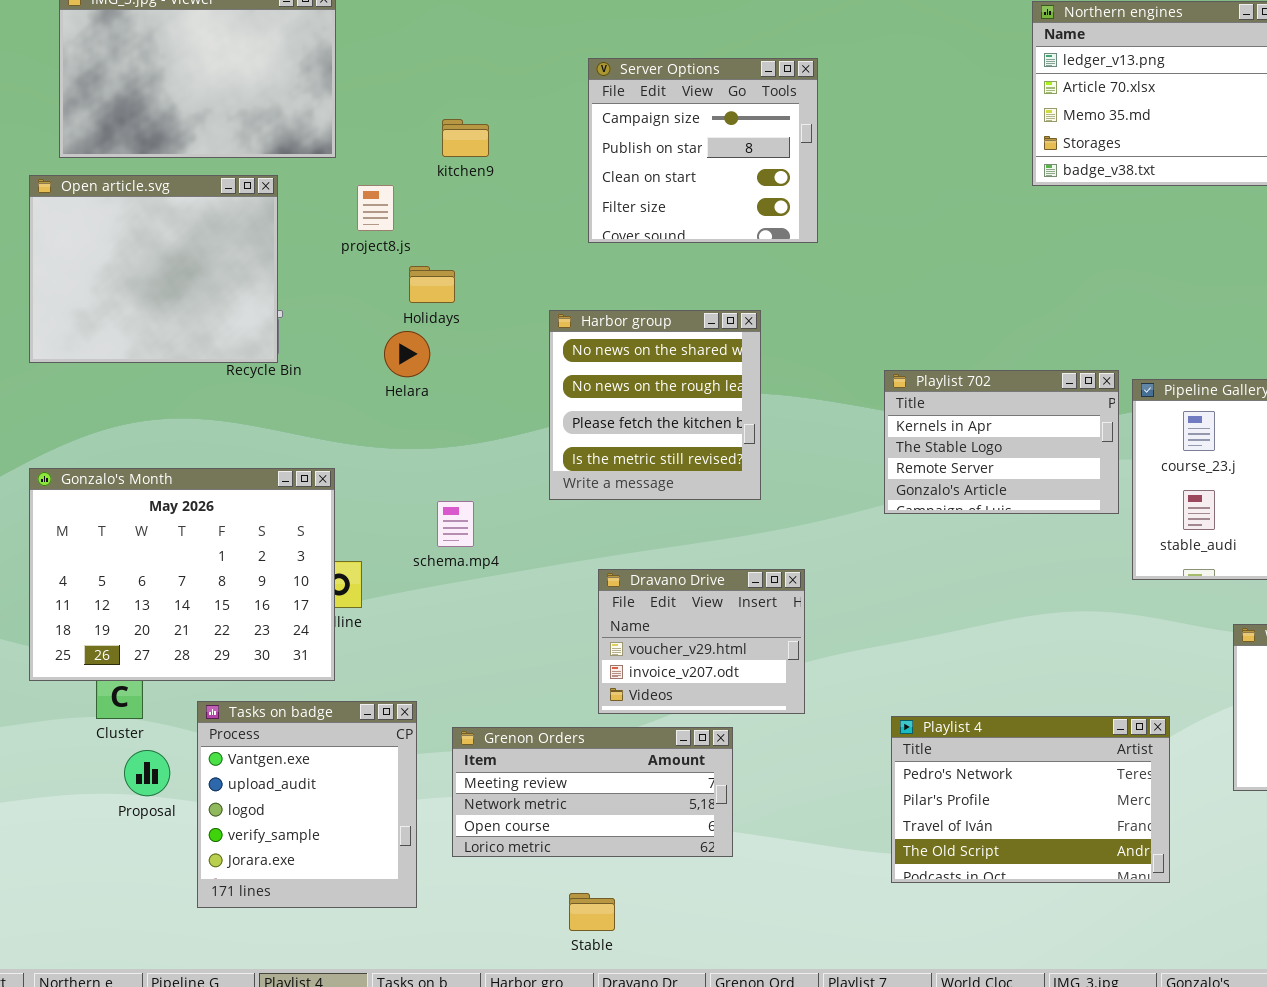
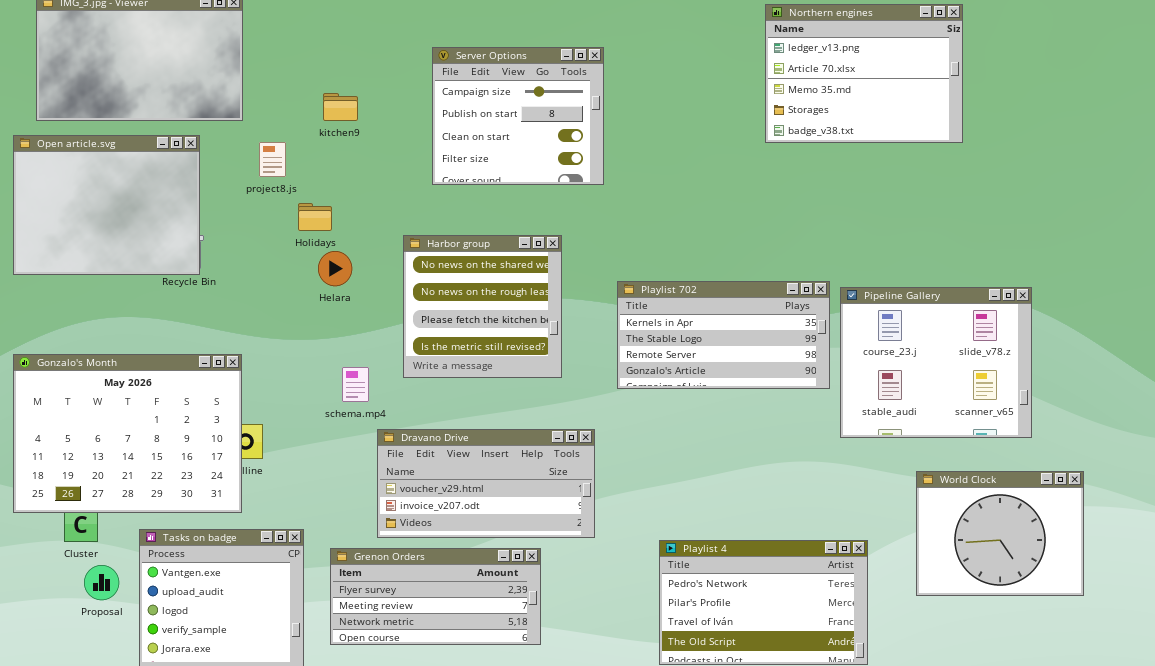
Helara: [384,331,430,377] -> [318,251,352,286], moved
Playlist 702: [884,370,1119,514] -> [617,281,830,389], resized
schema.mp4: [437,501,474,547] -> [342,367,369,402], moved
Dravano Drive: [598,569,805,714] -> [377,429,595,538], resized
Grenon Orders: [452,727,733,857] -> [330,548,541,645], scrolled up 1 row

